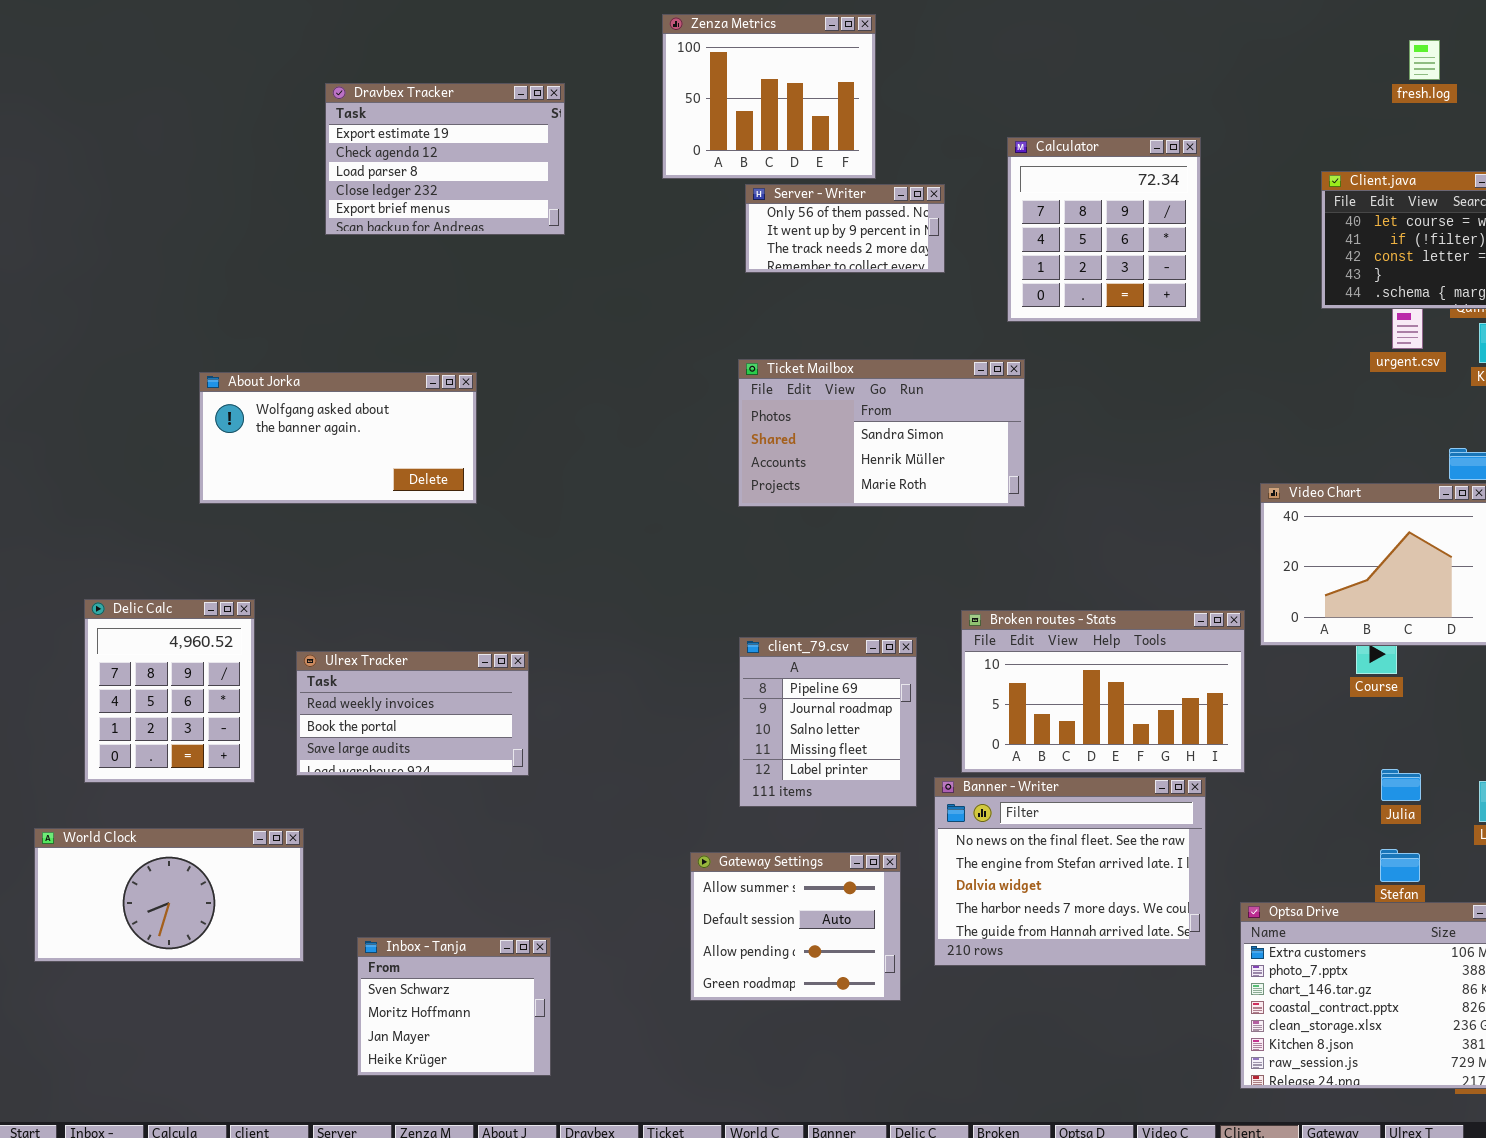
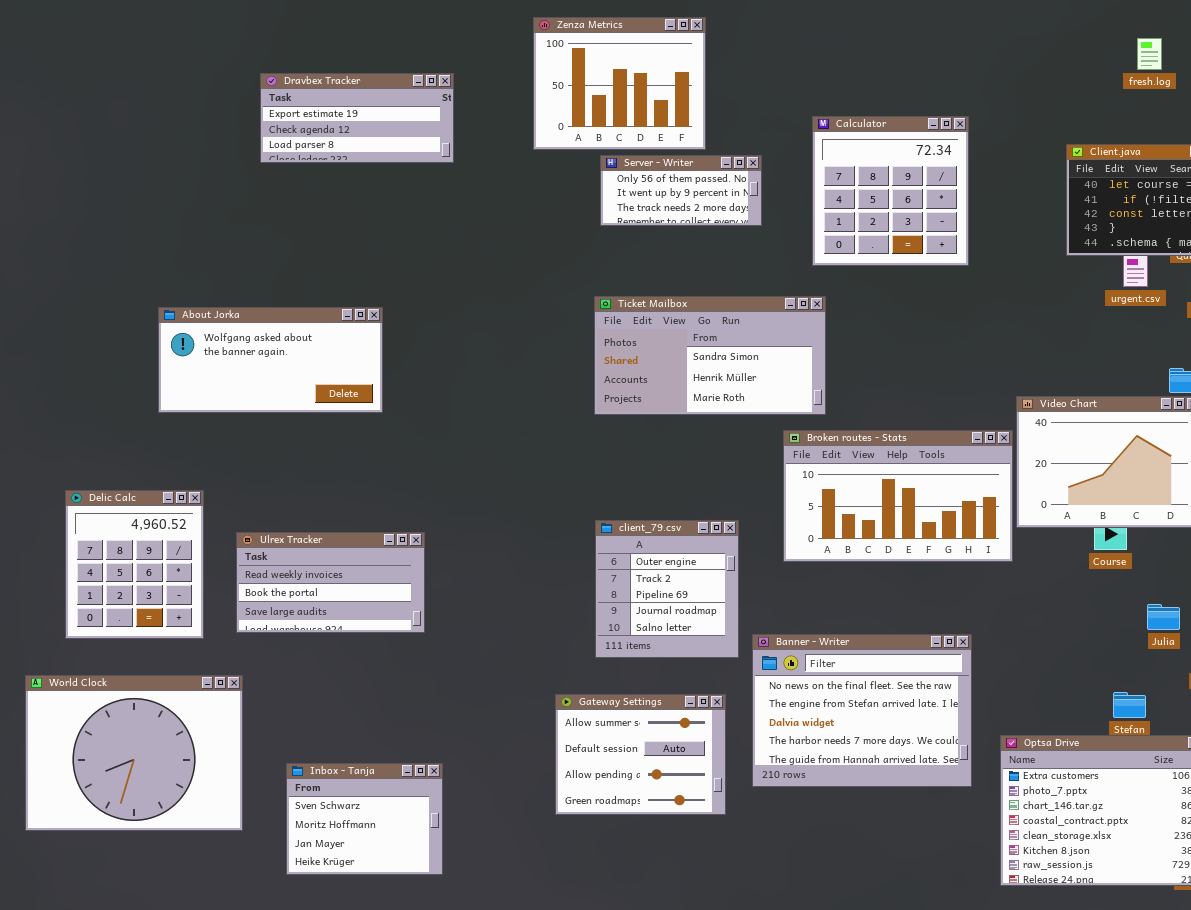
Dravbex Tracker: [325,83,565,235] -> [260,73,454,163], resized
Broken routes - Stats: [961,610,1245,773] -> [783,430,1013,562], moved
client_79.csv: [739,637,917,807] -> [595,520,739,658], scrolled up 2 rows
Julia: [1381,769,1421,801] -> [1147,604,1180,630], moved
World Clock: [34,828,304,962] -> [25,675,243,831], resized

